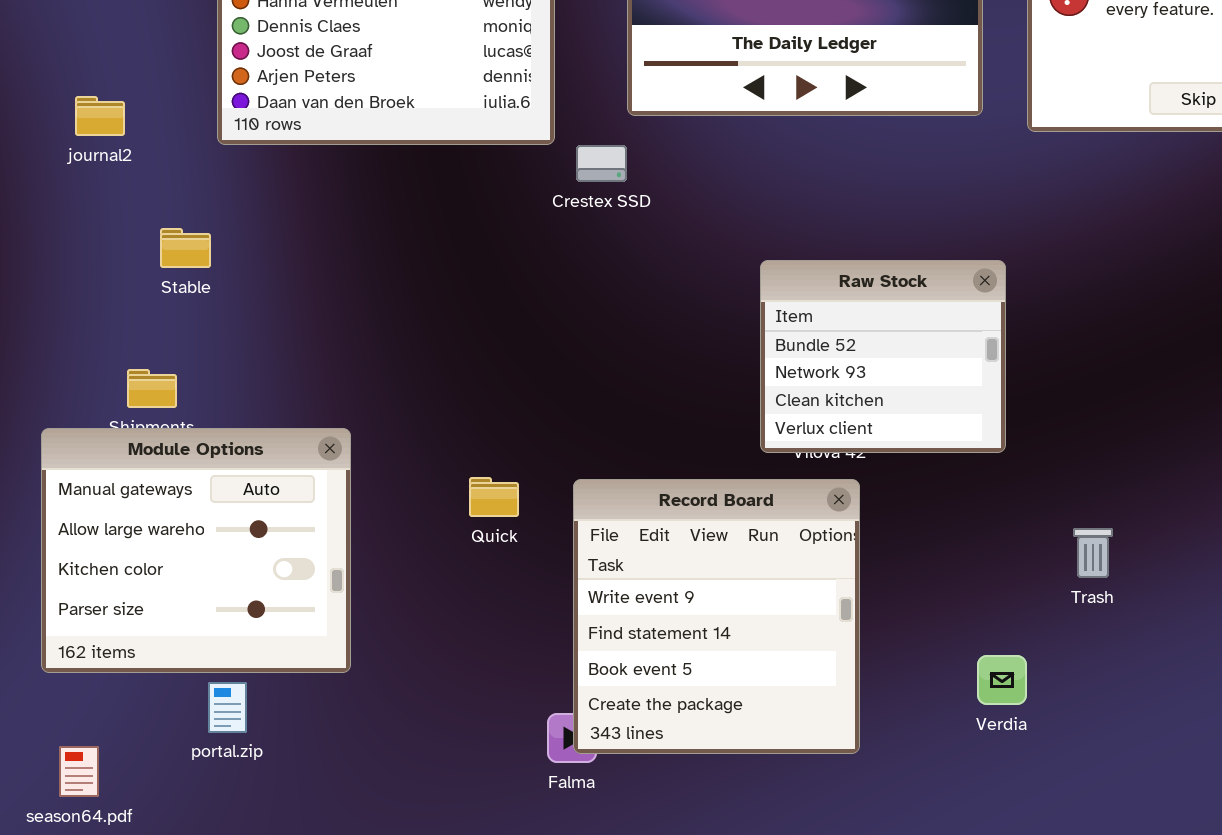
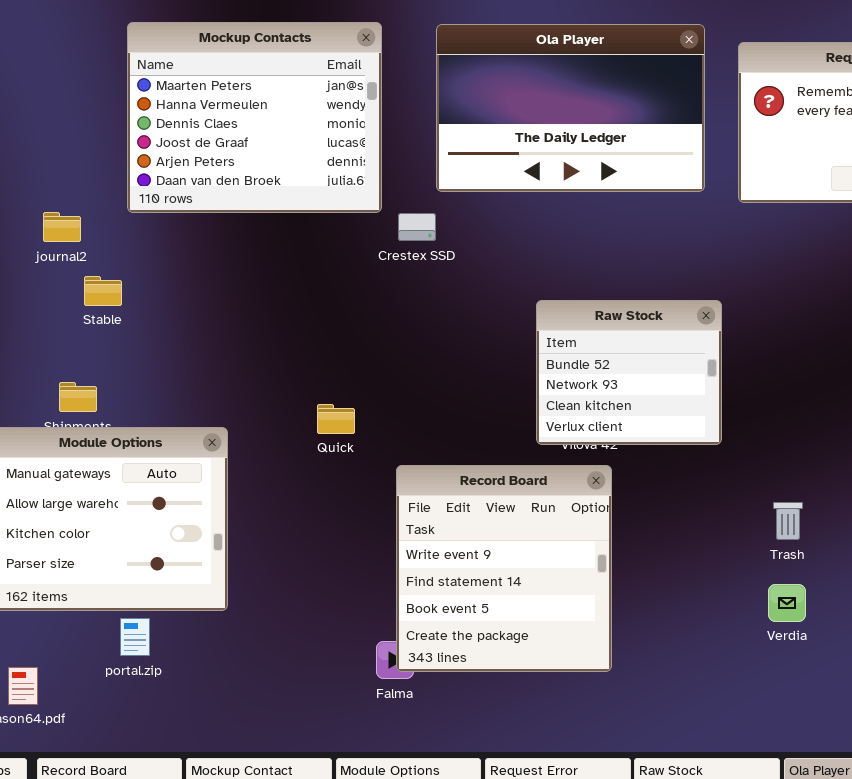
journal2: [75,96,125,136] -> [43,212,81,242], moved
Quick: [469,477,519,517] -> [317,404,355,434], moved
Verdia: [977,655,1027,705] -> [768,584,806,622], moved

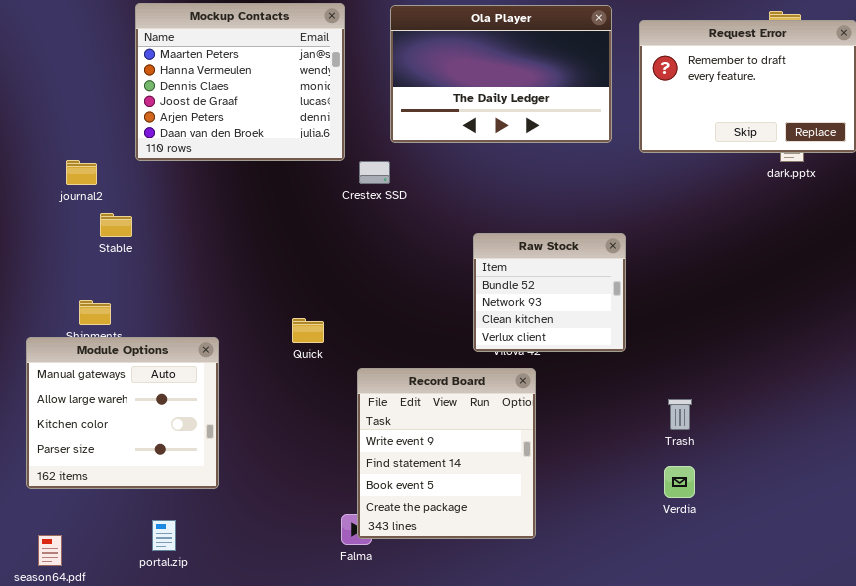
portal.zip: [120,618,150,656] -> [152,520,176,551], moved

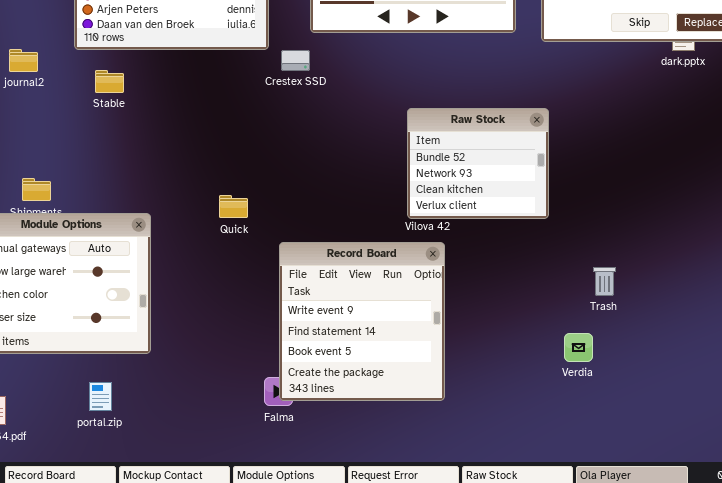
Stable: [100,213,132,237] -> [95,70,124,93], moved
Raw Stock: [473,233,626,352] -> [407,108,549,219], moved
Trash: [668,399,692,430] -> [593,267,616,296], moved

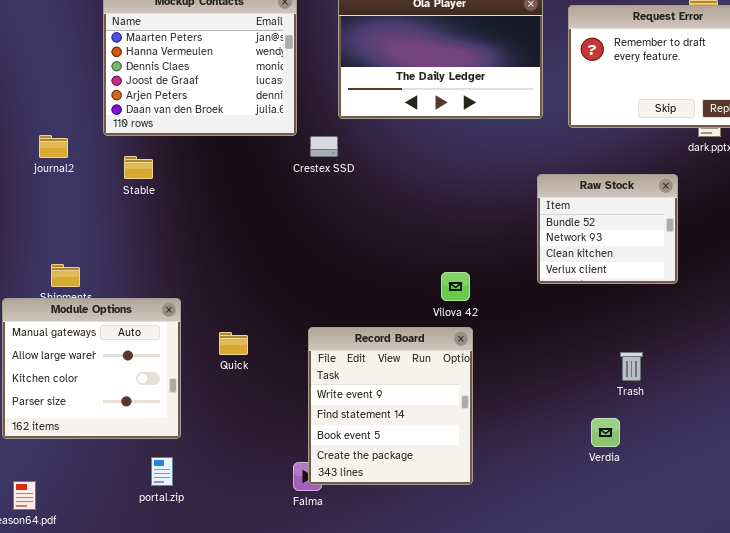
Raw Stock: [407,108,549,219] -> [537,174,678,284], moved
Quick: [219,195,248,218] -> [219,332,248,355], moved
portal.zip: [89,382,112,411] -> [151,457,173,486], moved

